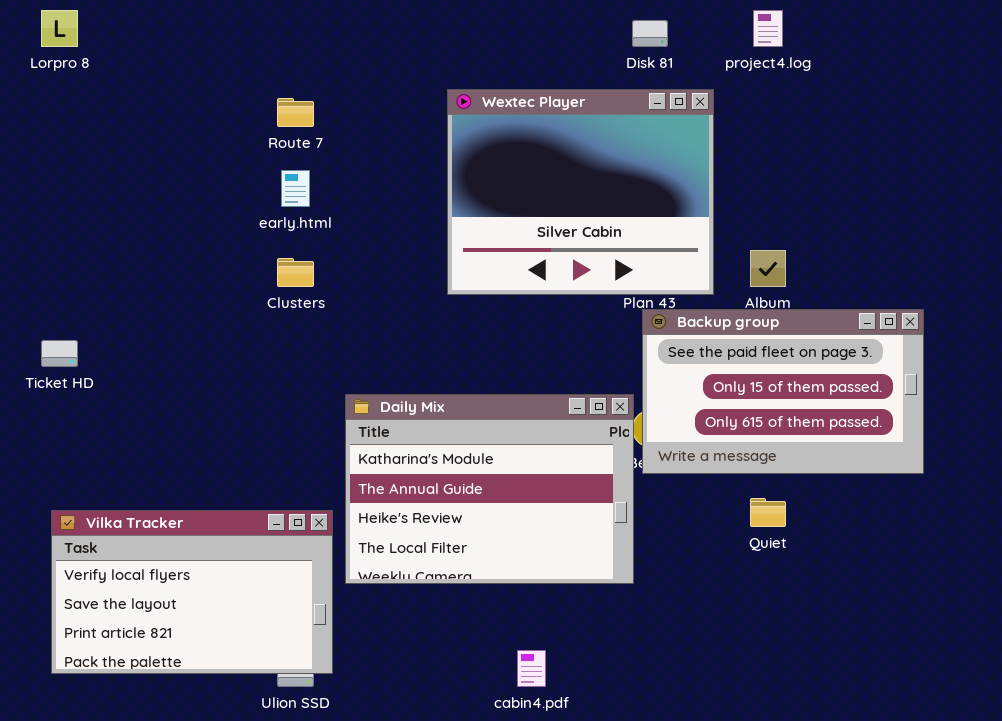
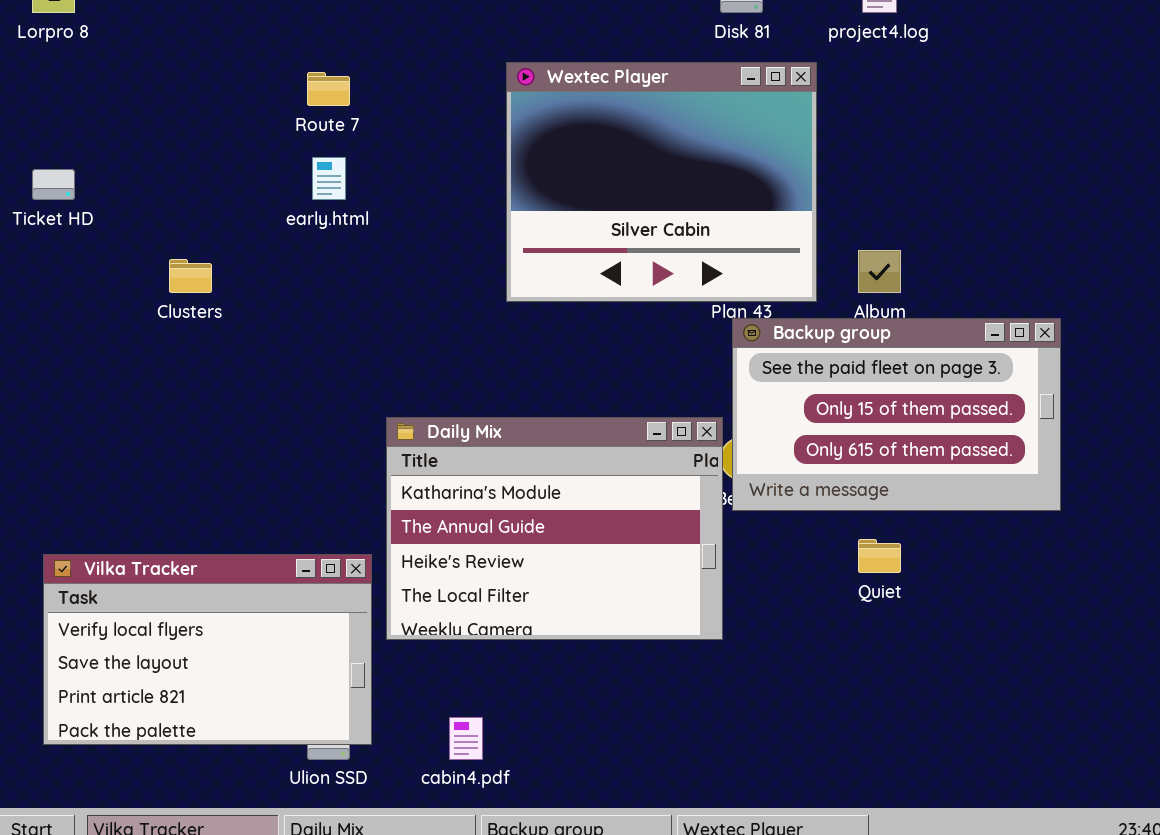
Clusters: [277,258,314,287] -> [169,259,212,293], moved
Ticket HD: [41,340,78,367] -> [32,169,75,200], moved
cabin4.pdf: [517,650,546,687] -> [449,717,483,760], moved

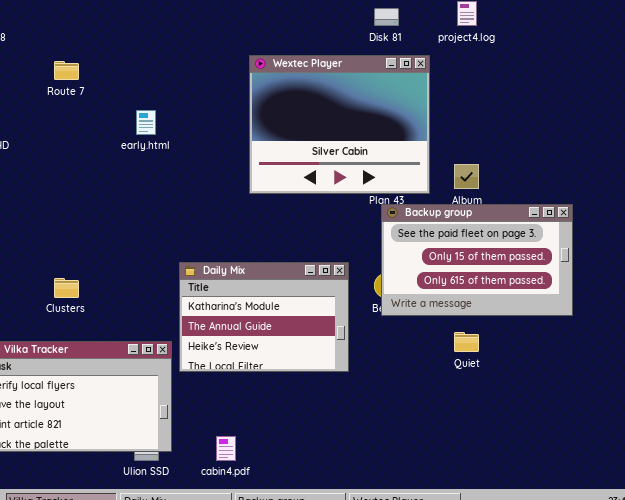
Route 7: [307,72,350,106] -> [54,61,79,80], moved
Clusters: [169,259,212,293] -> [54,278,79,298], moved
Daily Mix: [386,417,723,640] -> [179,262,349,372], resized

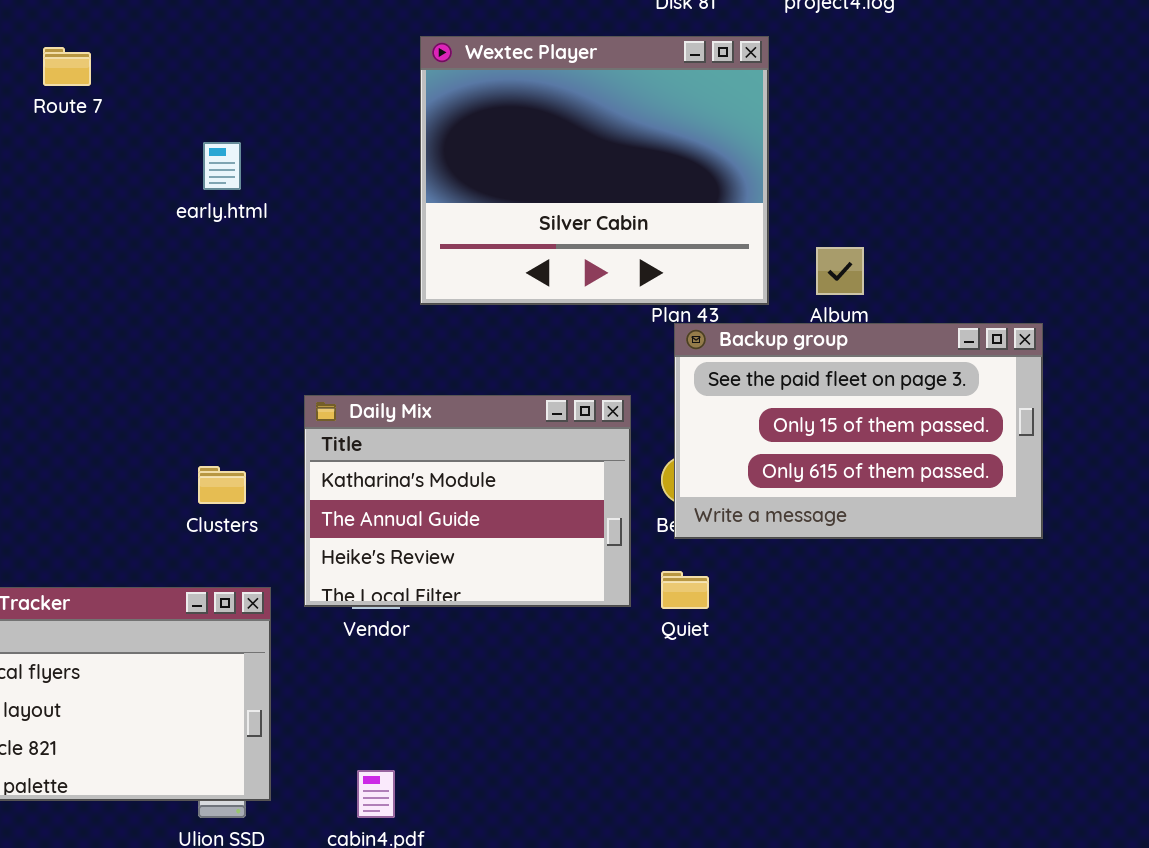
Daily Mix: [179,262,349,372] -> [304,395,631,607], moved
Clusters: [54,278,79,298] -> [198,466,246,504], moved
Quiet: [454,332,479,352] -> [661,571,709,609], moved

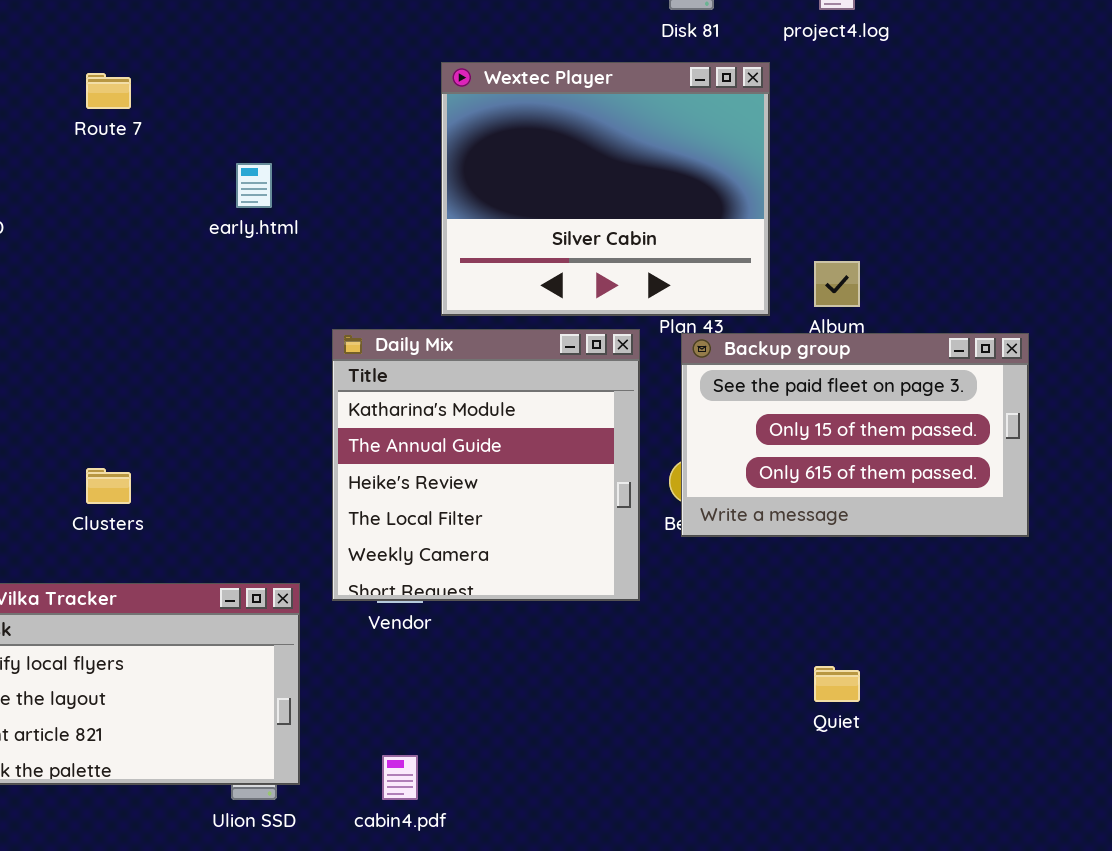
Daily Mix: [304,395,631,607] -> [332,329,640,601], resized
Clusters: [198,466,246,504] -> [86,468,131,504], moved
Quiet: [661,571,709,609] -> [814,666,860,702], moved

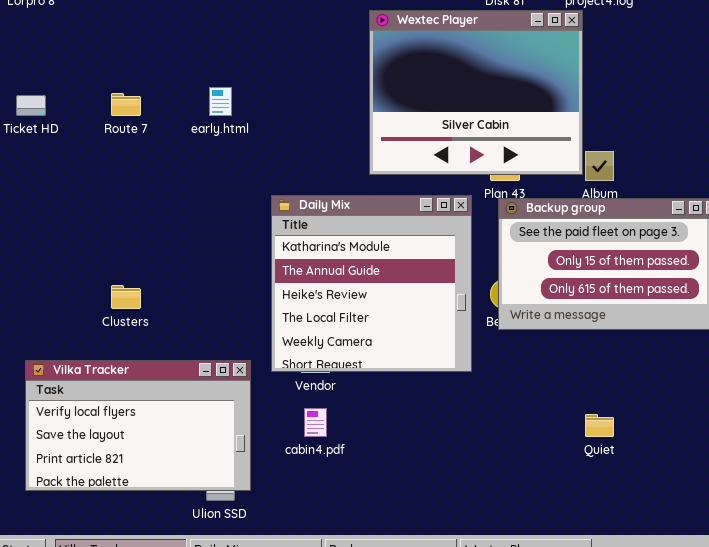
Wextec Player: [441,62,770,316] -> [369,10,583,175], moved
Route 7: [86,73,131,109] -> [111,93,141,116], moved
cabin4.pdf: [382,755,418,800] -> [304,408,327,437], moved

